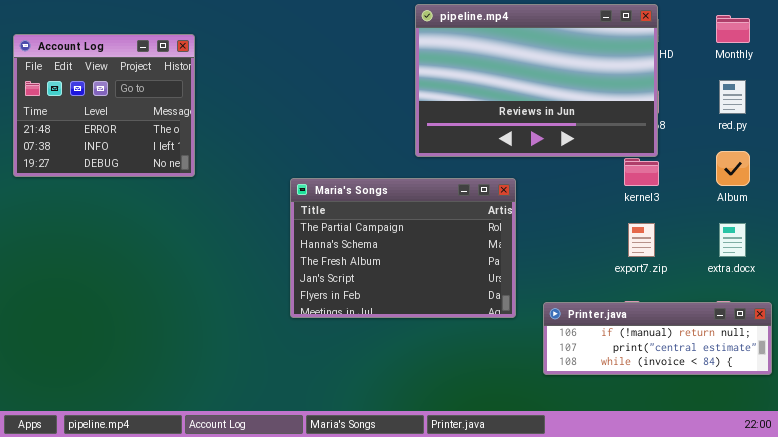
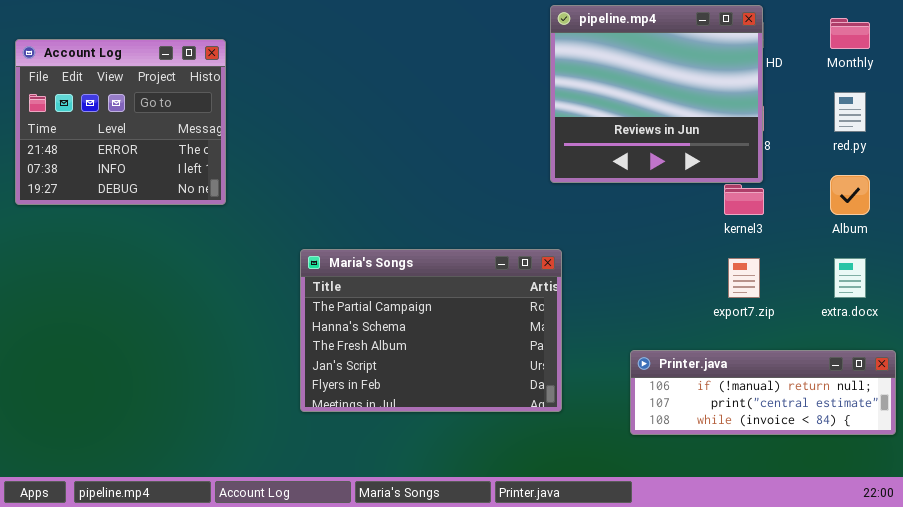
pipeline.mp4: [415,4,658,157] -> [550,5,763,183], resized
Maria's Songs: [290,178,516,318] -> [300,249,562,412], moved

